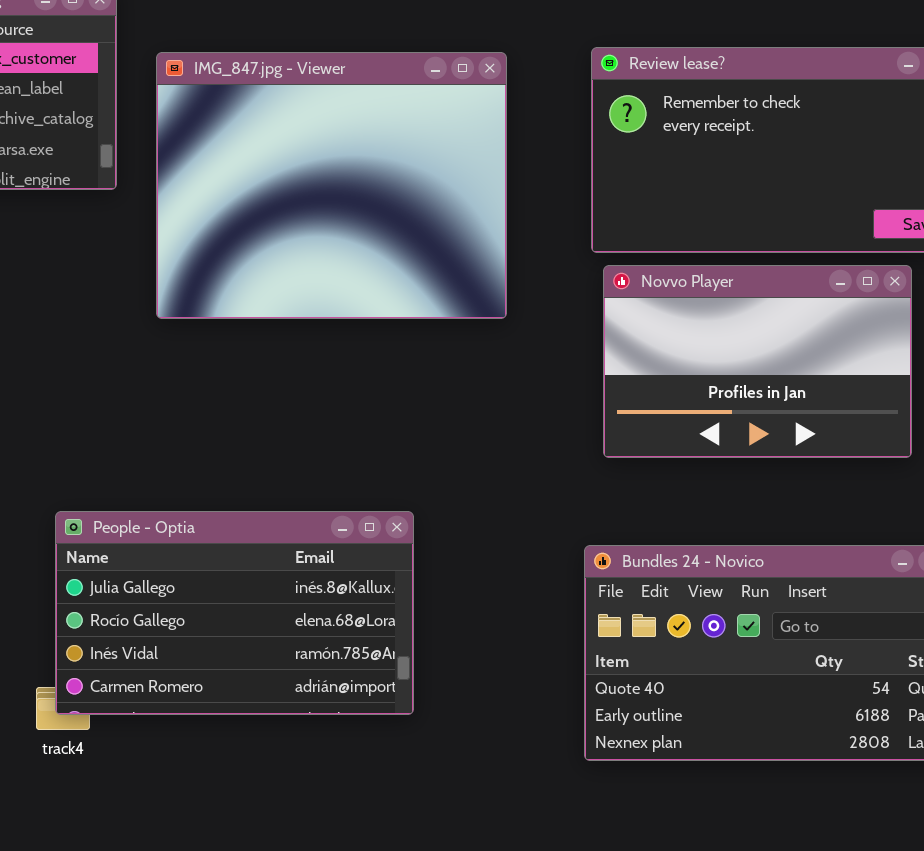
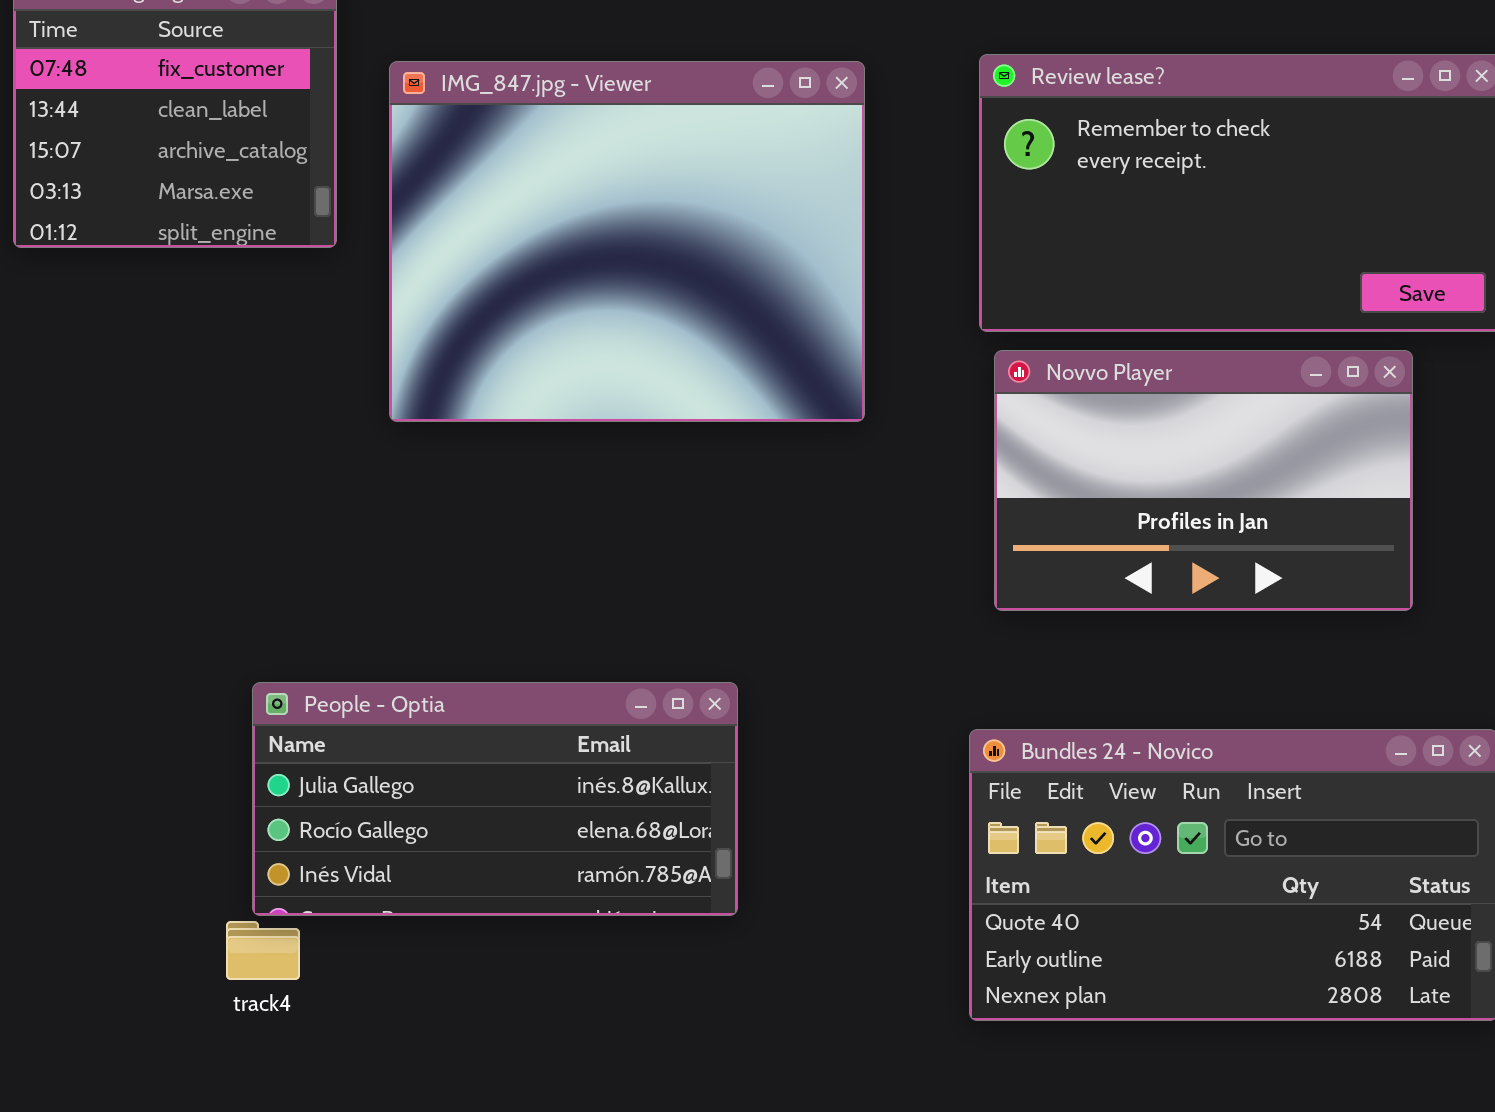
People - Optia: [55,511,414,715] -> [252,682,738,916], resized

